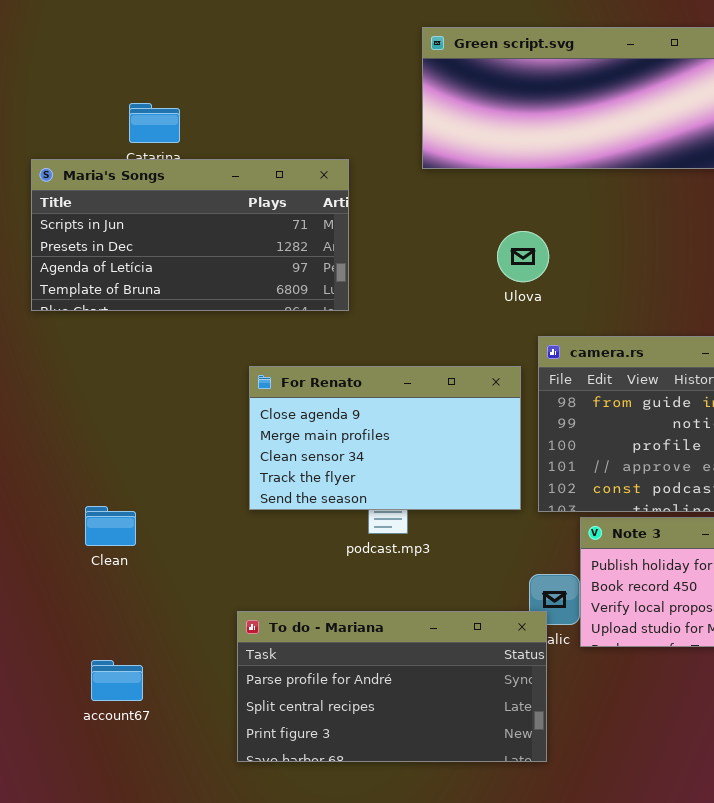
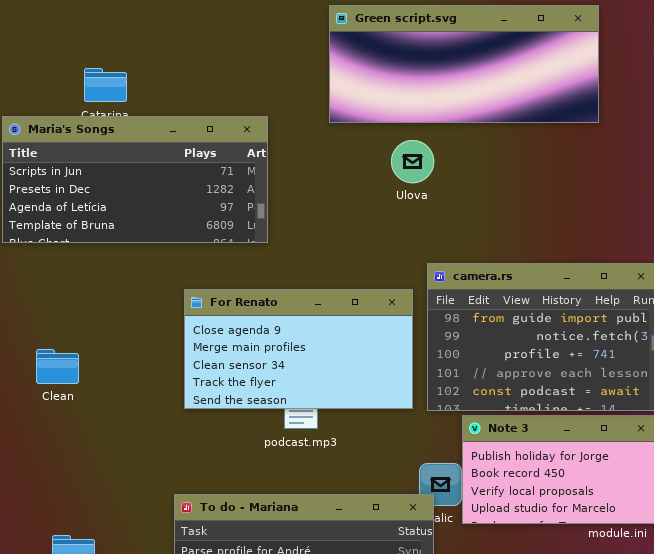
Ulova: [497,231,549,282] -> [391,140,434,183], moved
Clean: [85,506,136,546] -> [36,349,79,384], moved

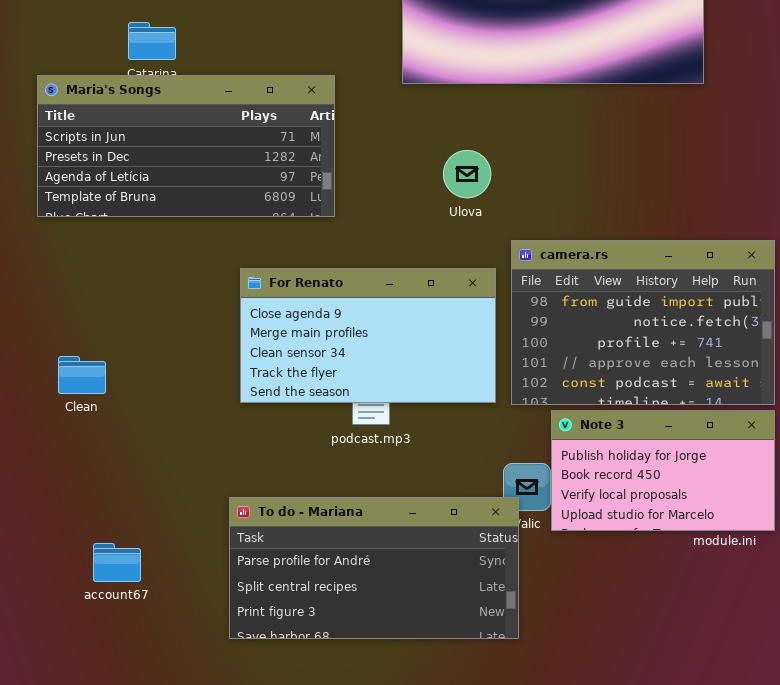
Ulova: [391,140,434,183] -> [443,150,491,198], moved
Clean: [36,349,79,384] -> [58,356,106,394], moved

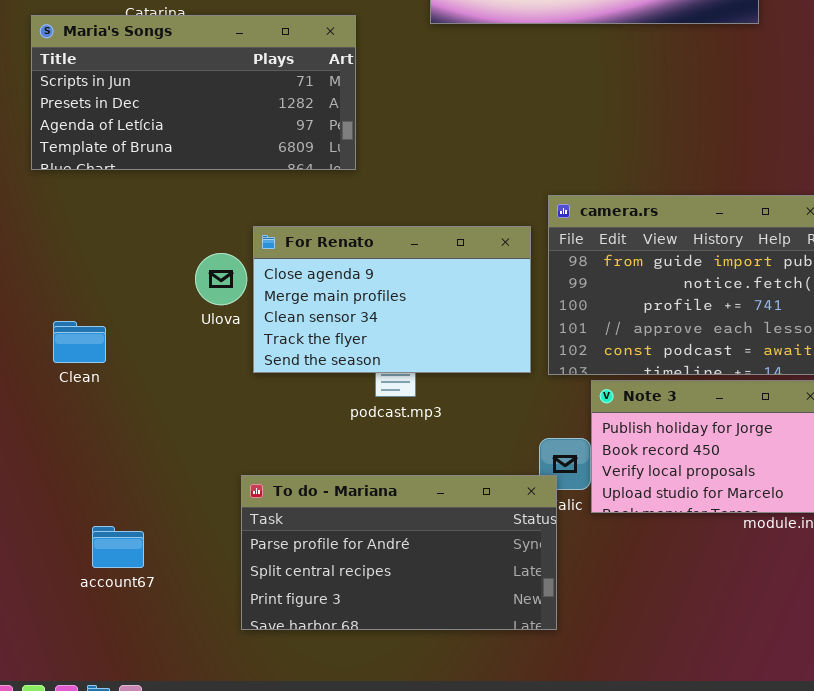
Ulova: [443,150,491,198] -> [195,253,247,305], moved

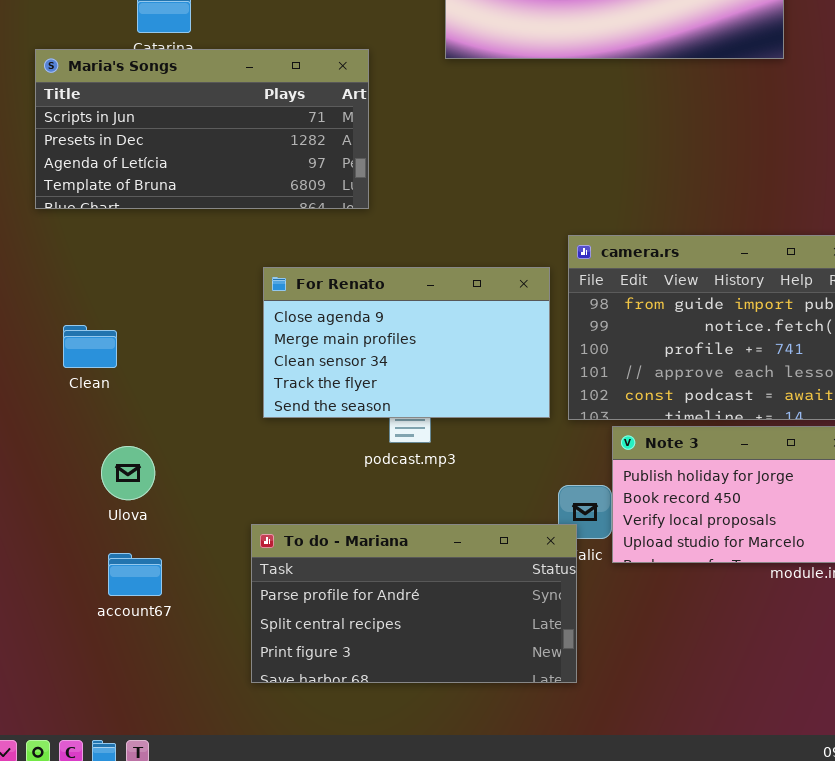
Ulova: [195,253,247,305] -> [101,446,155,500], moved
Clean: [53,321,106,363] -> [63,325,117,368], moved
account67: [92,526,144,568] -> [108,553,162,596], moved

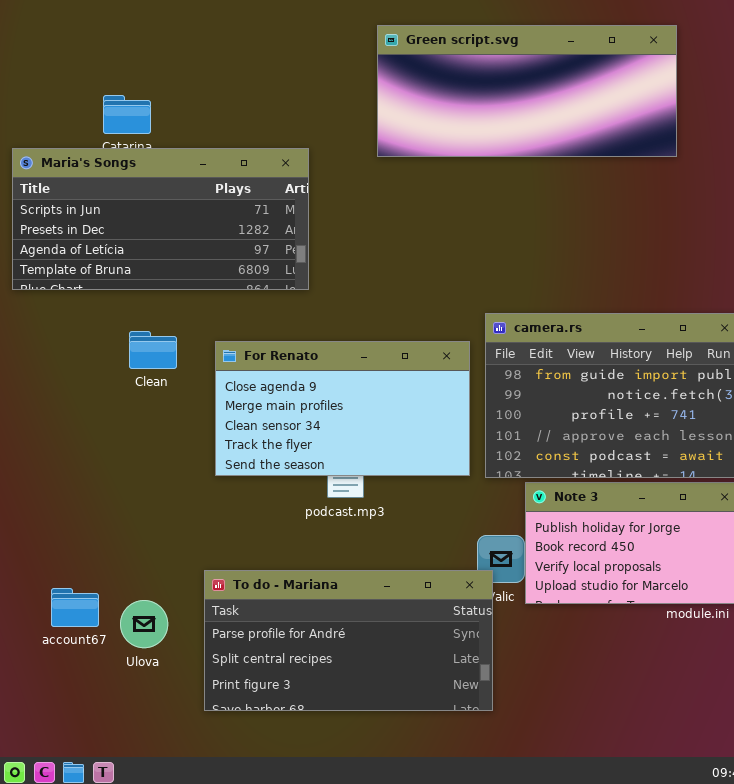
Clean: [63,325,117,368] -> [129,331,177,369], moved
Ulova: [101,446,155,500] -> [120,600,168,648], moved
account67: [108,553,162,596] -> [51,588,99,627], moved

